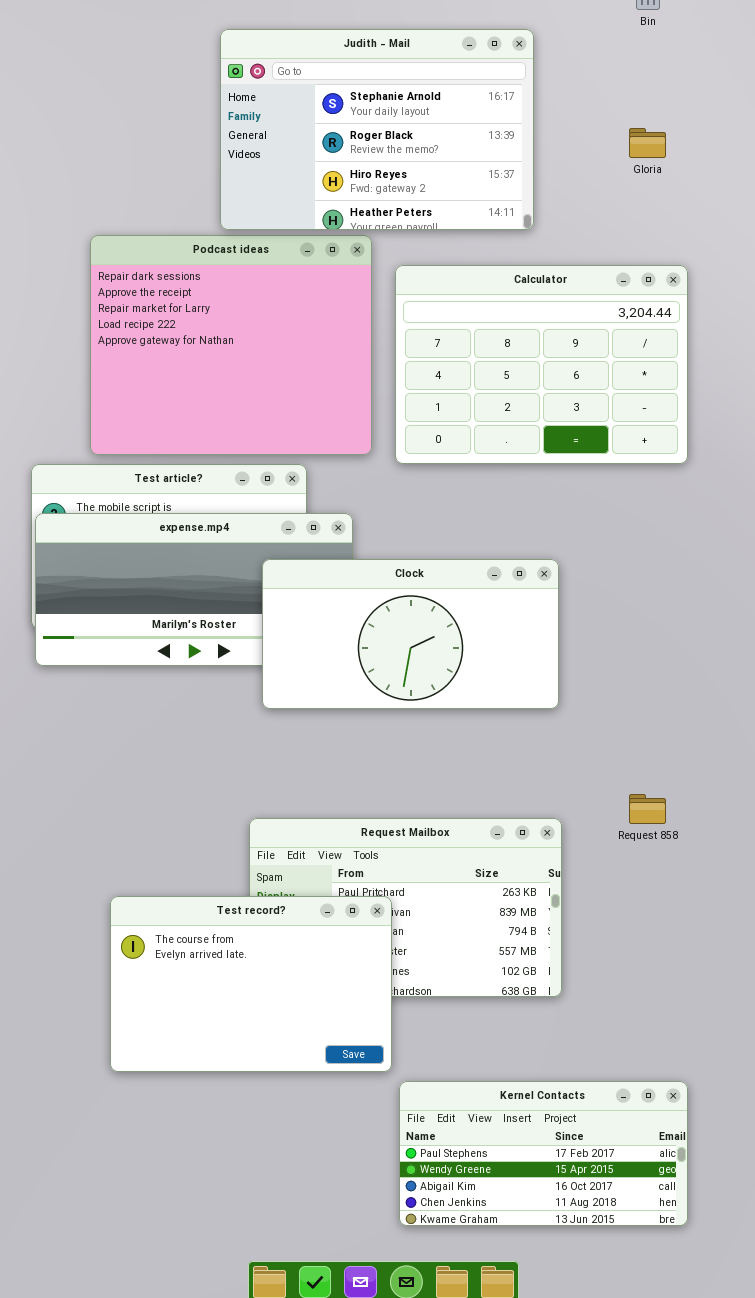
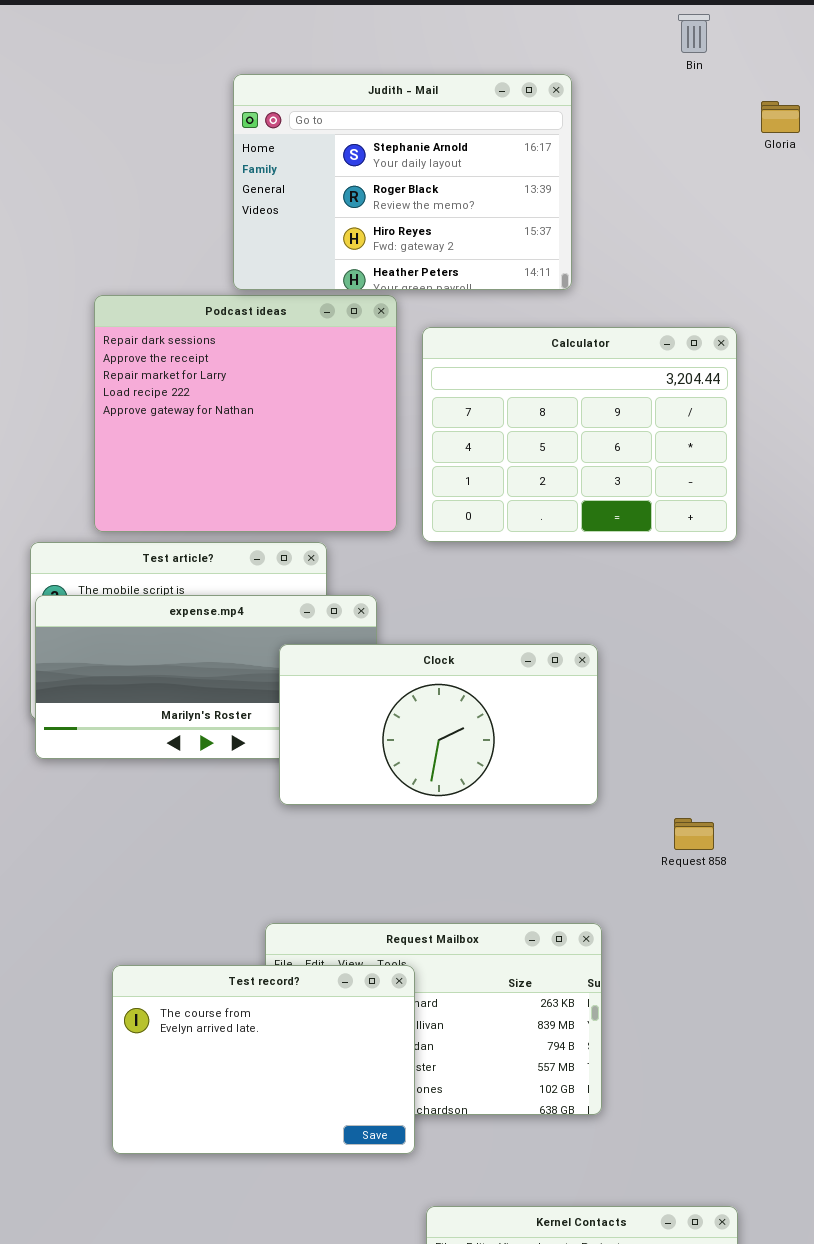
Gloria: [629,128,666,158] -> [761,101,800,133], moved
Request 858: [629,794,666,824] -> [674,818,714,850], moved
Test record?: [110,896,392,1072] -> [112,965,415,1154], moved

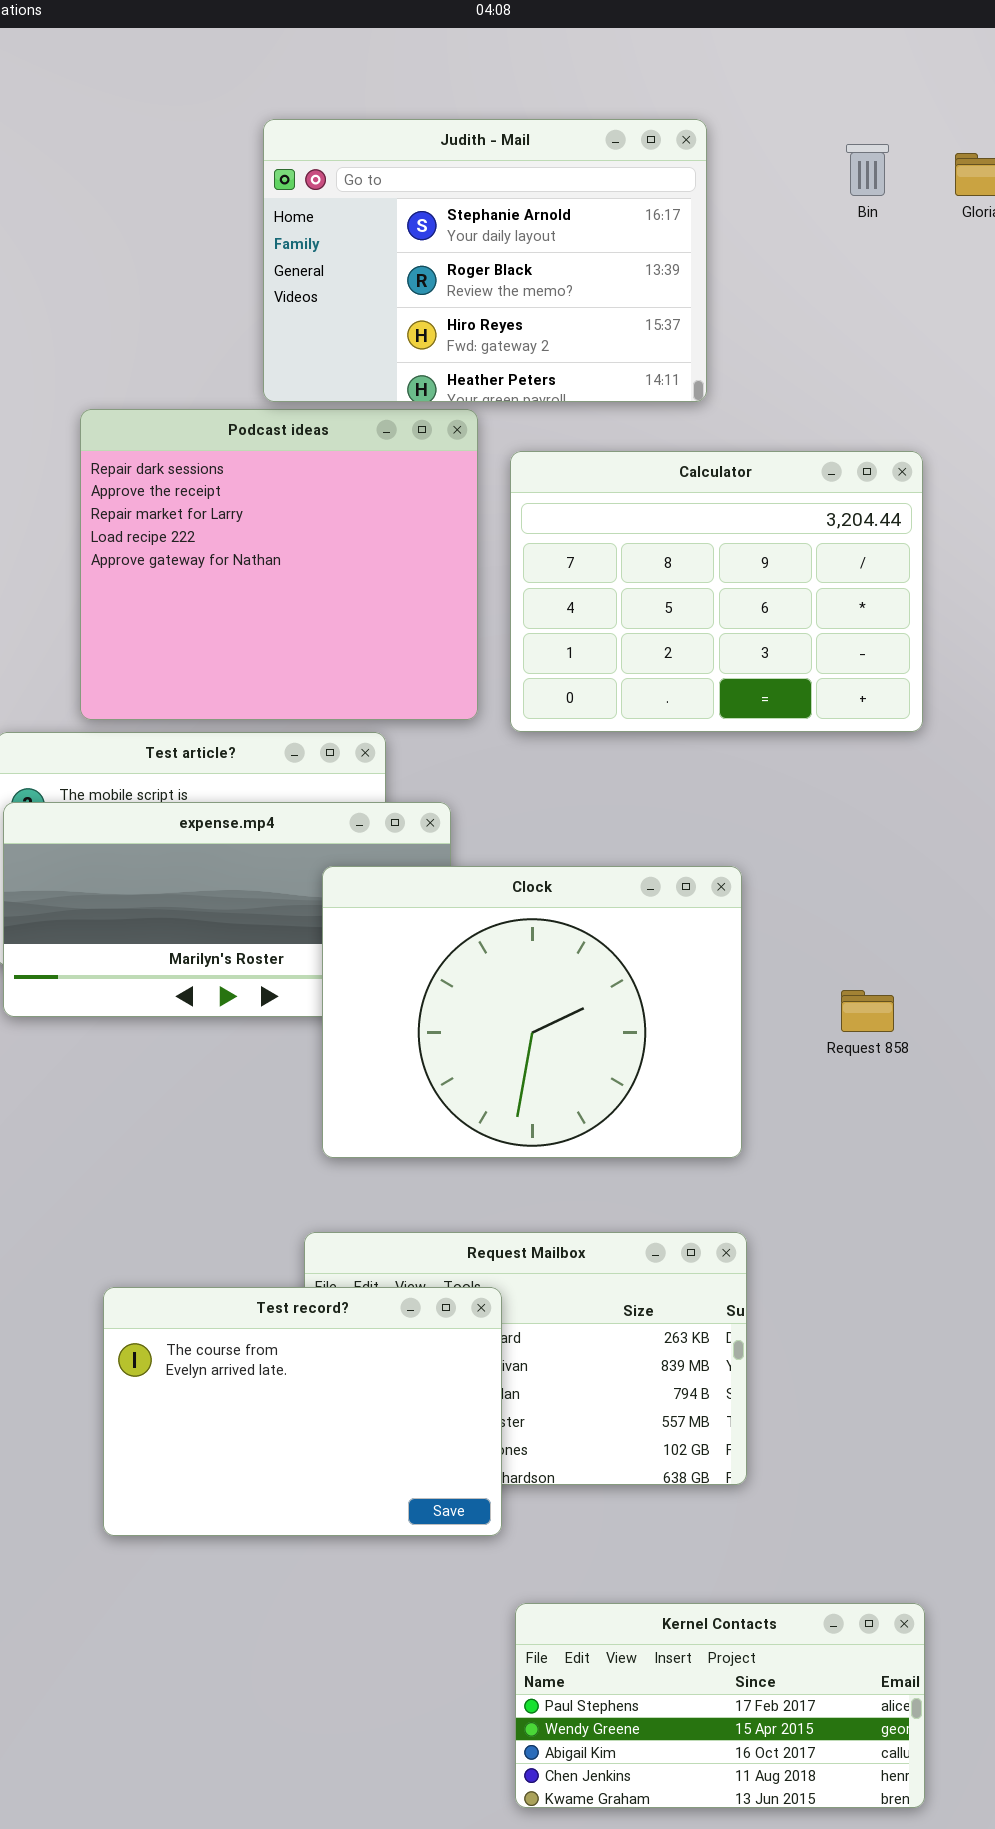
Bin: [678,14,710,53] -> [846,144,889,196], moved
Clock: [279,644,598,805] -> [322,866,742,1158], resized
Request 858: [674,818,714,850] -> [841,990,894,1032], moved

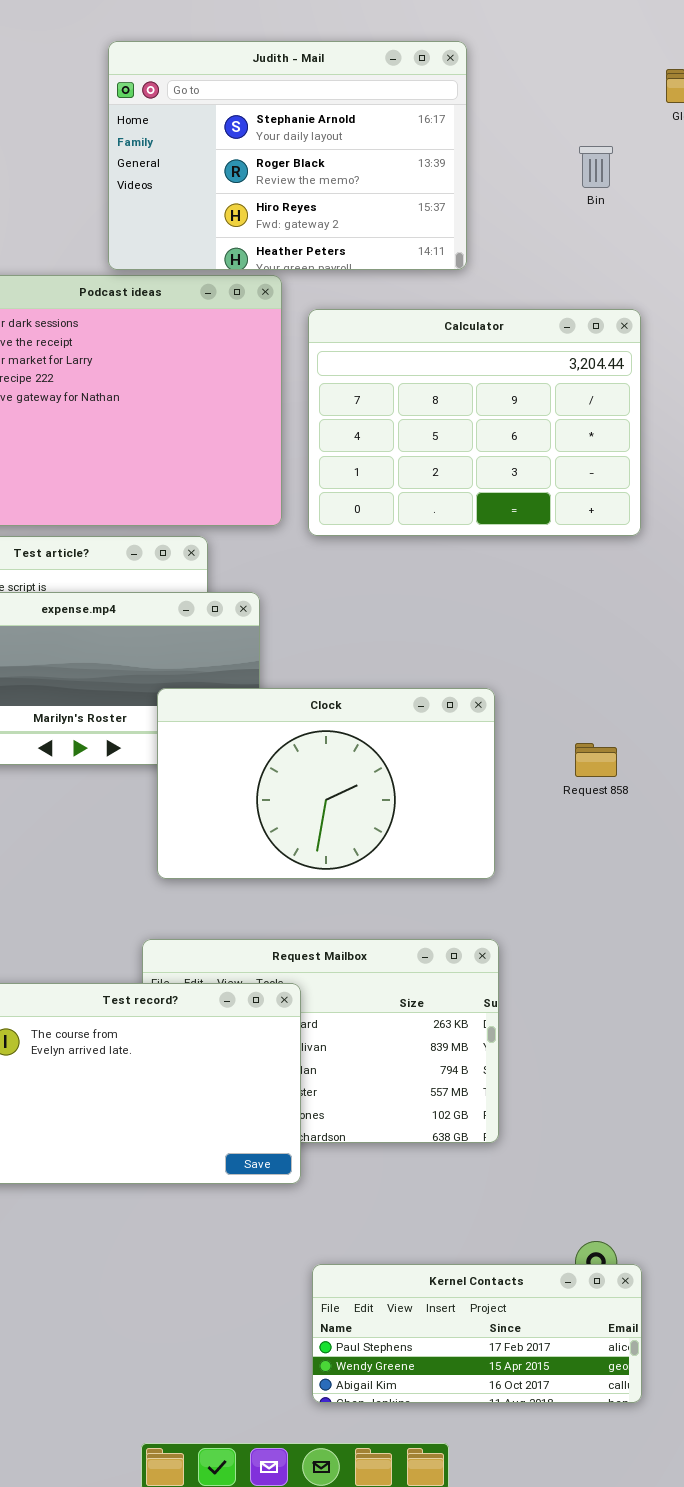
Bin: [846,144,889,196] -> [579,146,613,188], moved
Clock: [322,866,742,1158] -> [157,688,495,879], resized
Kernel Contacts: [515,1603,925,1808] -> [312,1264,642,1403], resized

